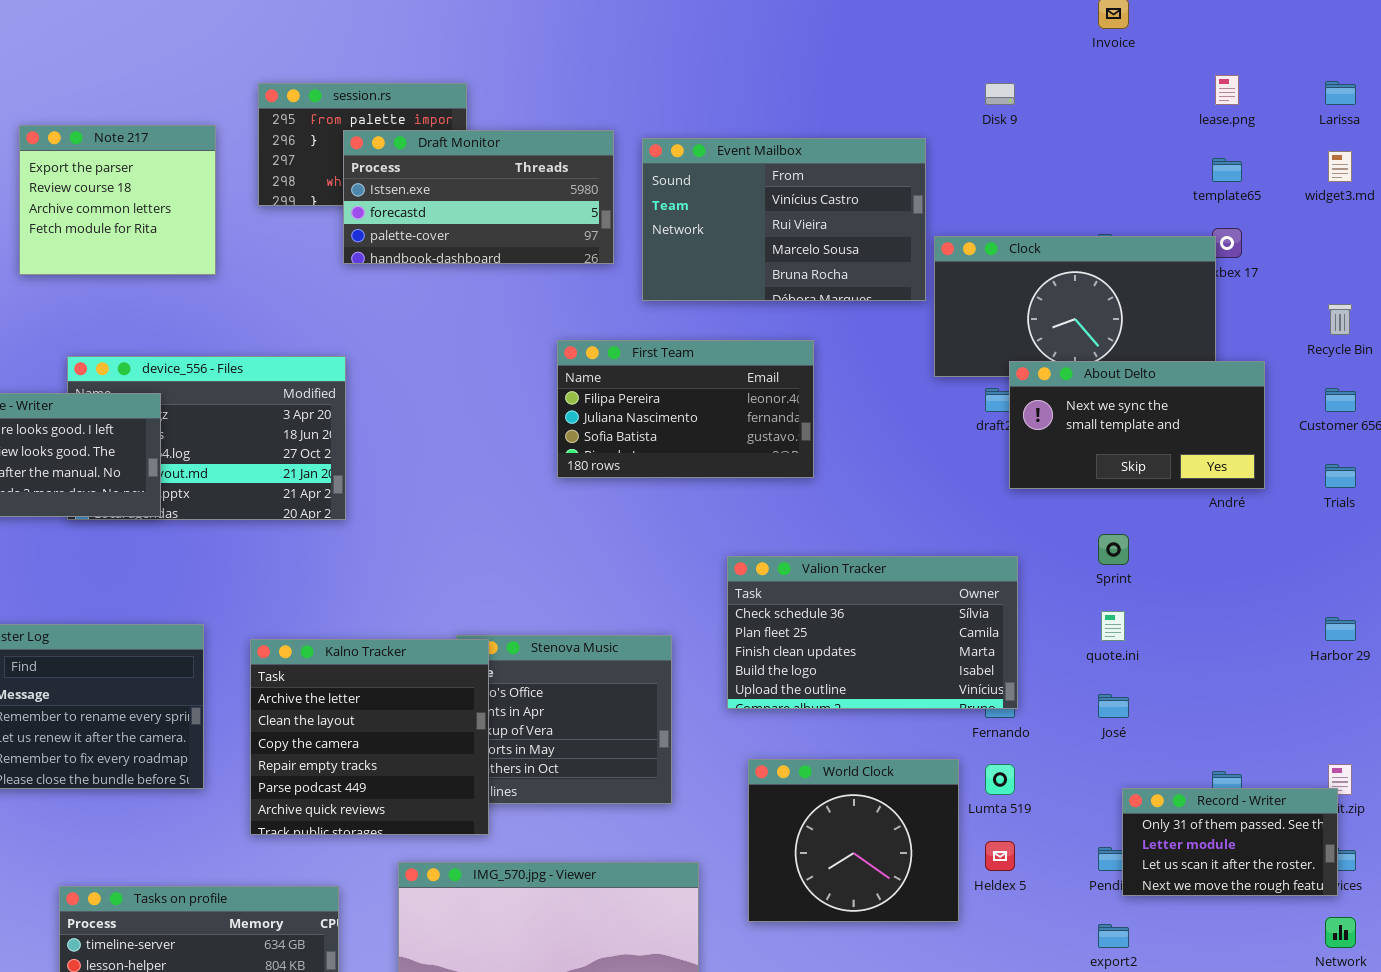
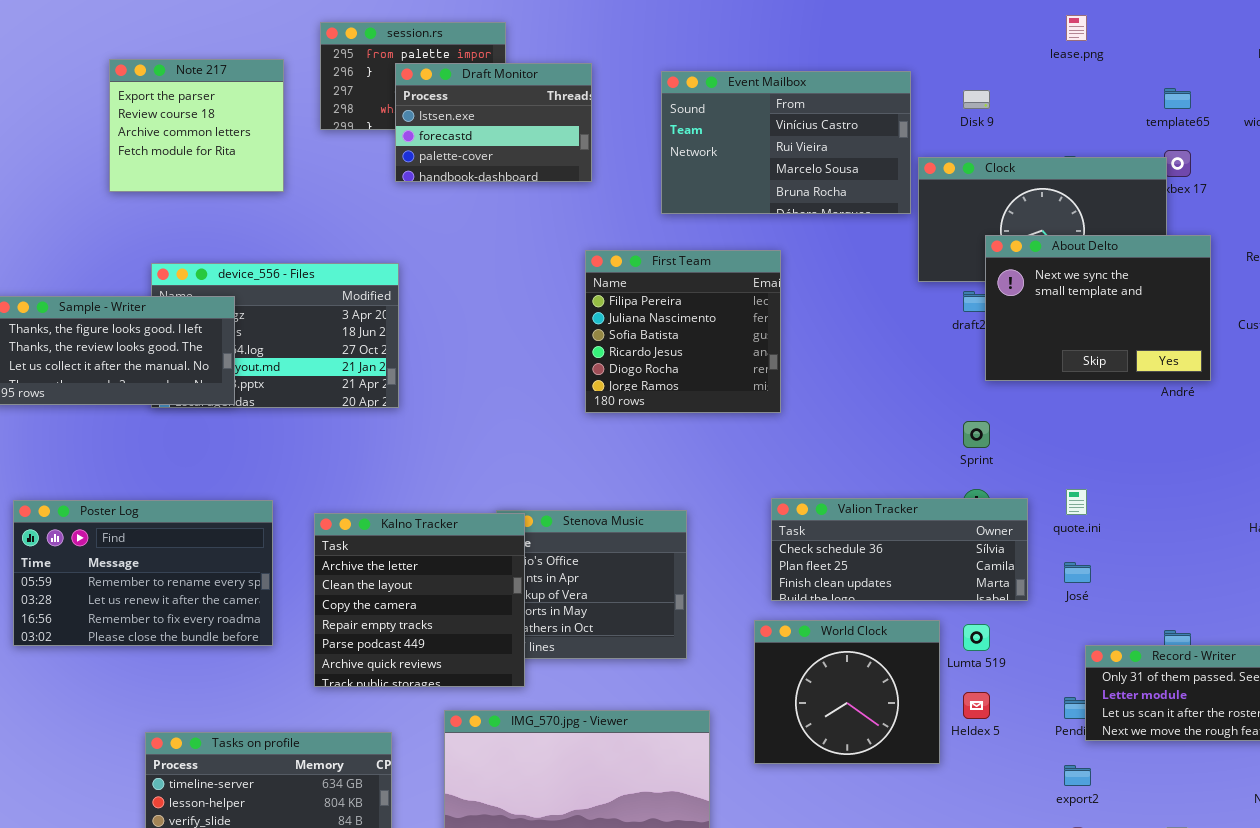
lease.png: [1215,75,1239,105] -> [1066,15,1087,41], moved
Disk 9: [985,83,1015,105] -> [963,90,990,109], moved
Draft Monitor: [343,130,614,264] -> [395,63,592,182], resized
First Team: [557,340,814,478] -> [585,250,781,413], resized
About Delto: [1009,361,1265,489] -> [985,235,1211,381], resized
Sprint: [1098,534,1129,565] -> [963,421,990,448], moved
Valion Tracker: [727,556,1018,709] -> [771,498,1028,601], moved, resized

